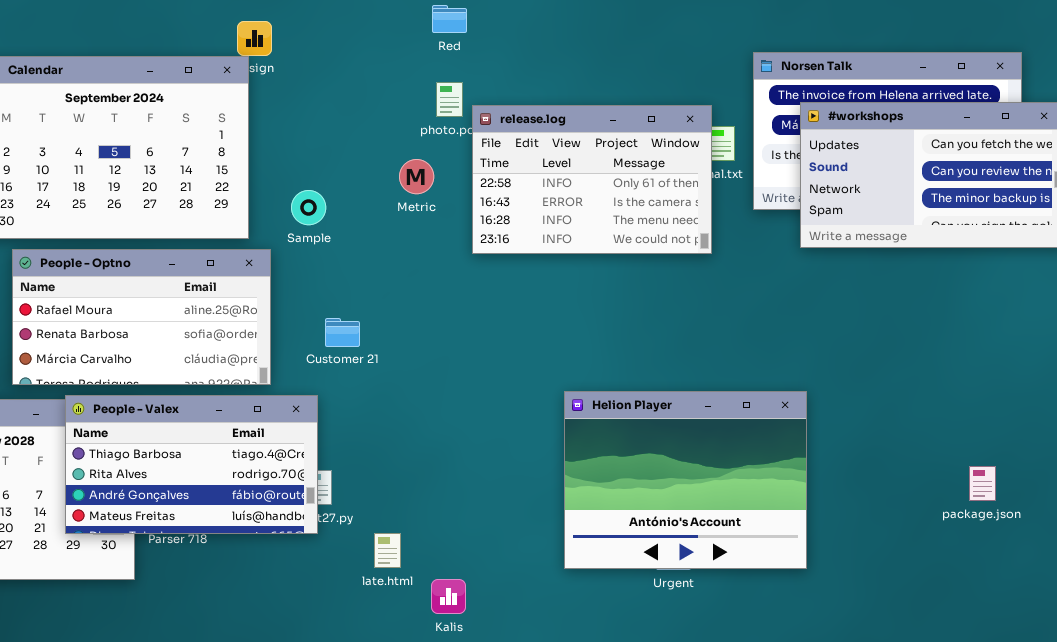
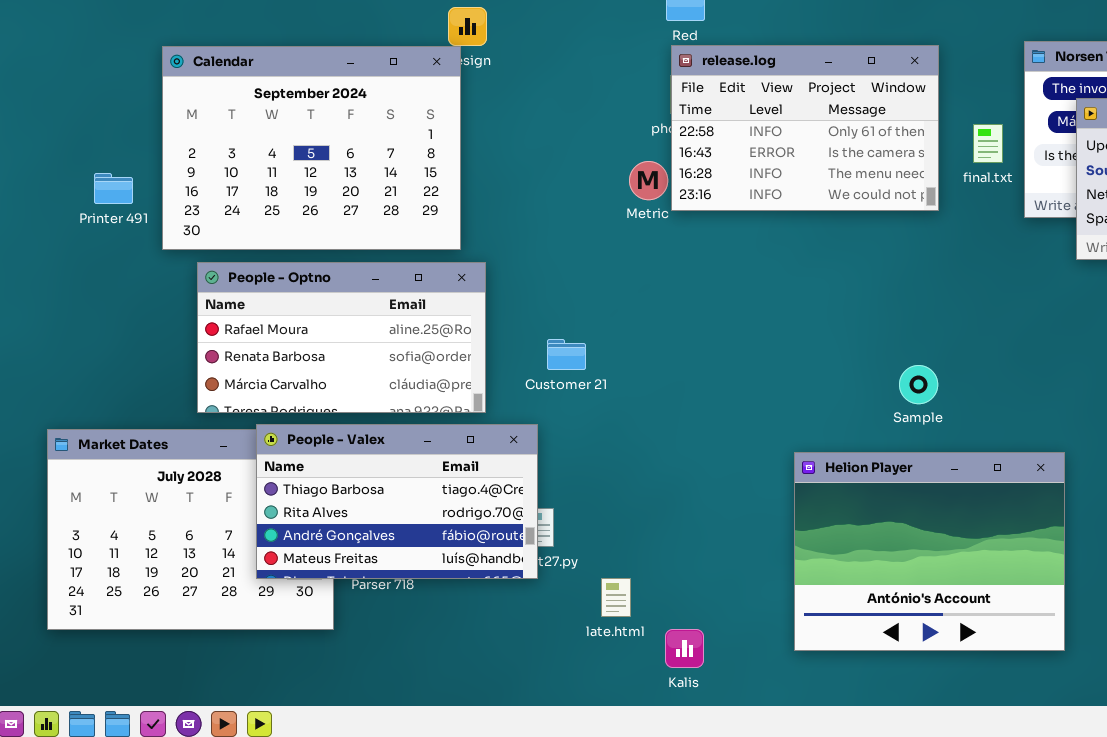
release.log: [472,105,712,254] -> [671,45,939,211], moved
Sample: [291,190,326,225] -> [899,365,938,404], moved
Helion Player: [564,391,807,569] -> [794,452,1065,651], moved

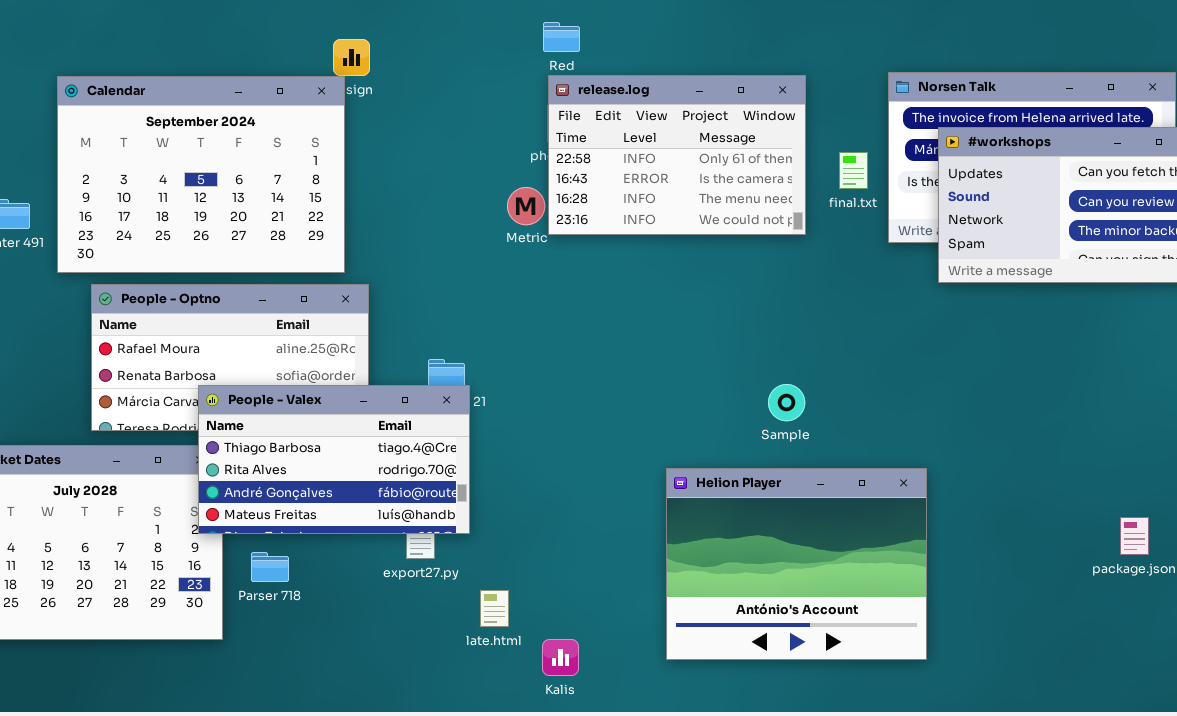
People - Valex: [256,424,538,579] -> [198,385,470,534], moved

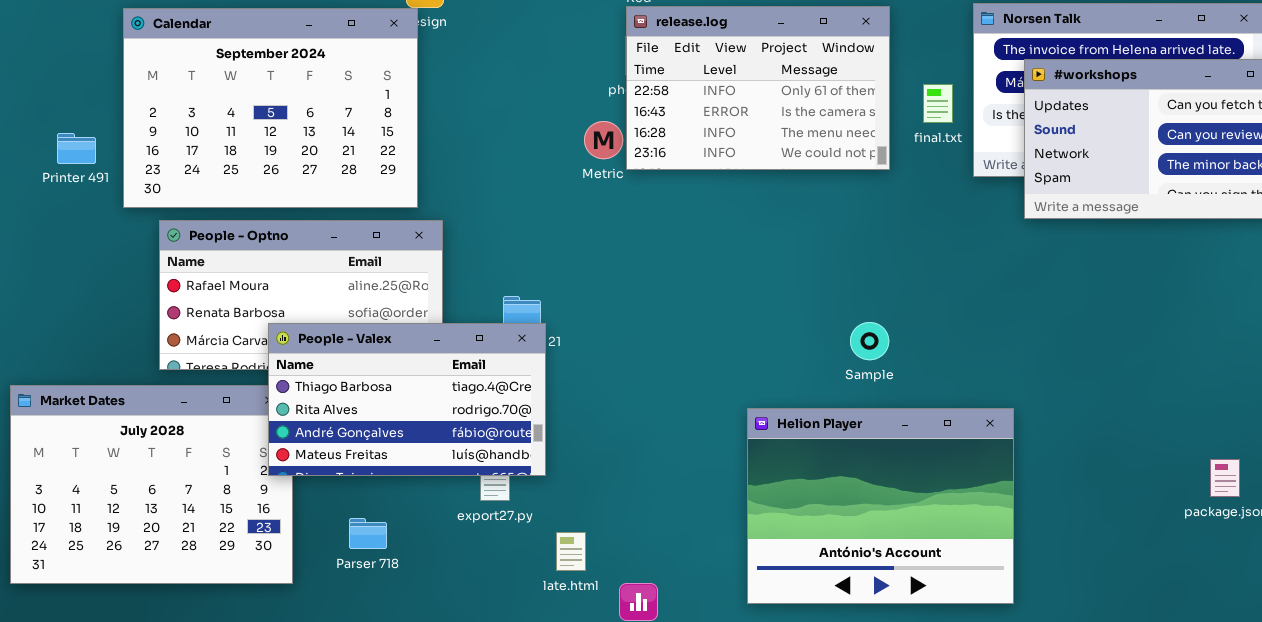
Parser 718: [251,552,289,582] -> [349,518,387,549], moved

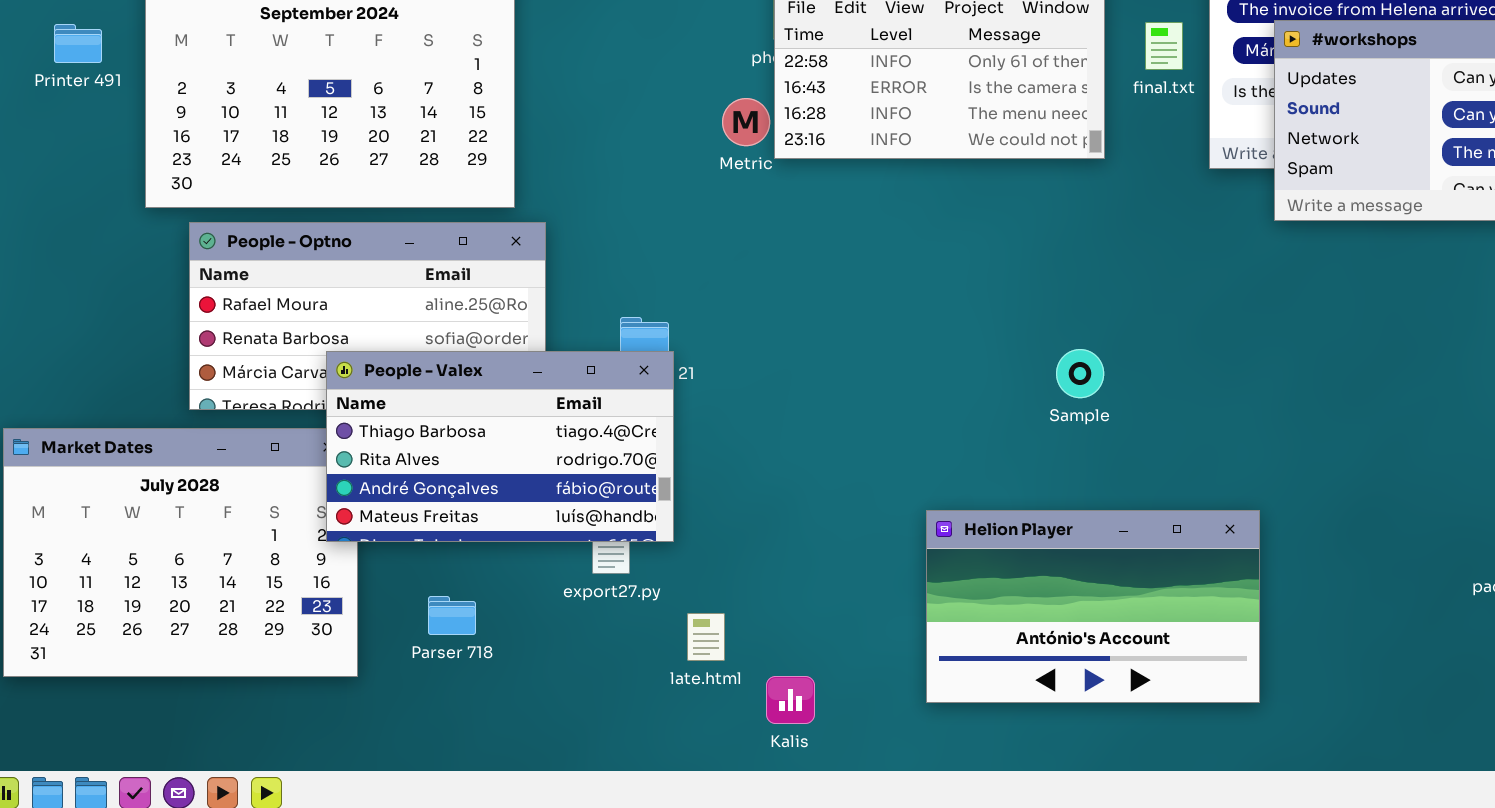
final.txt: [923,84,953,123] -> [1145,22,1183,70], moved
Printer 491: [57,133,96,164] -> [54,24,102,63], moved
Helion Player: [747,408,1014,604] -> [926,510,1260,703], resized

